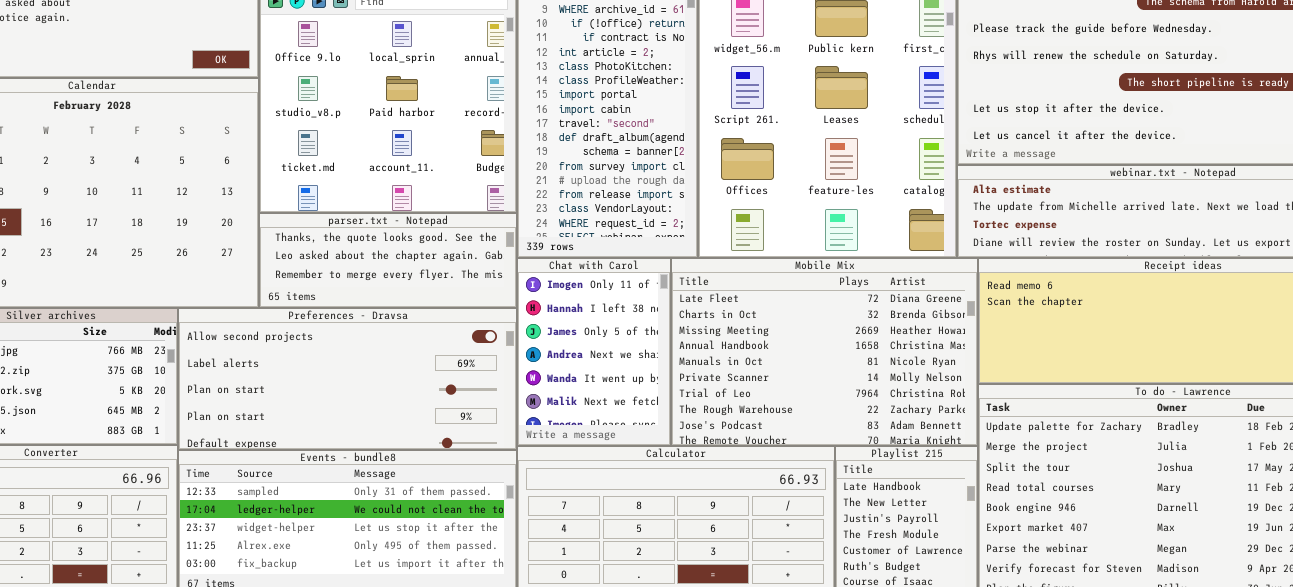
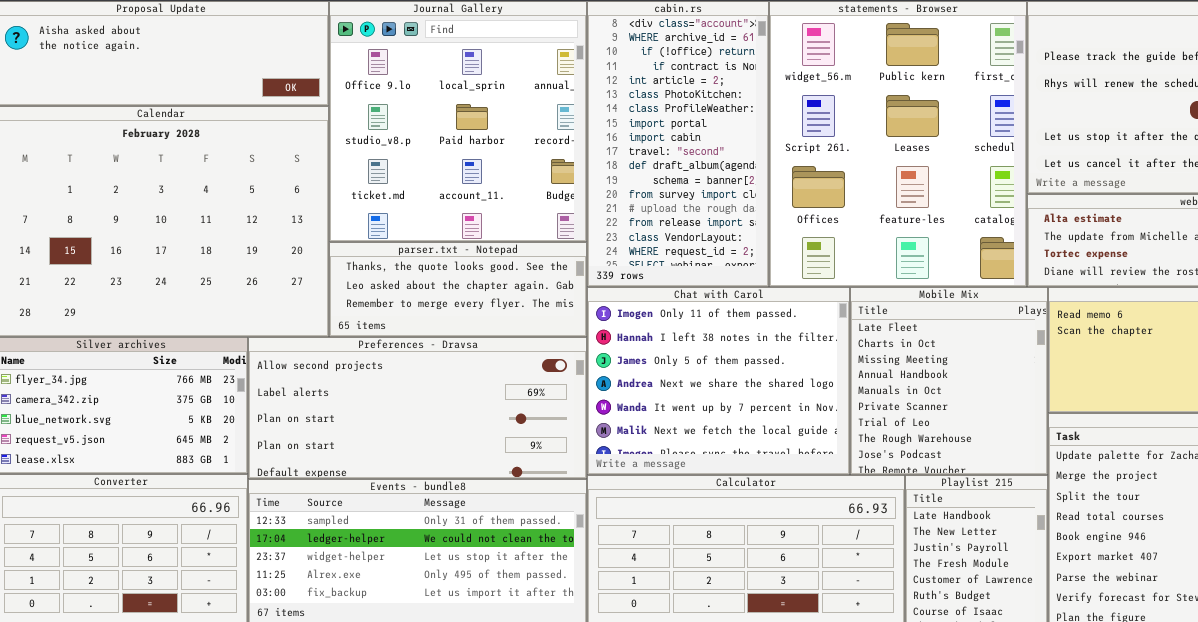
Chat with Carol: [517,258,671,446] -> [587,287,850,475], resized
Mobile Mix: [671,258,978,446] -> [850,287,1048,475], resized

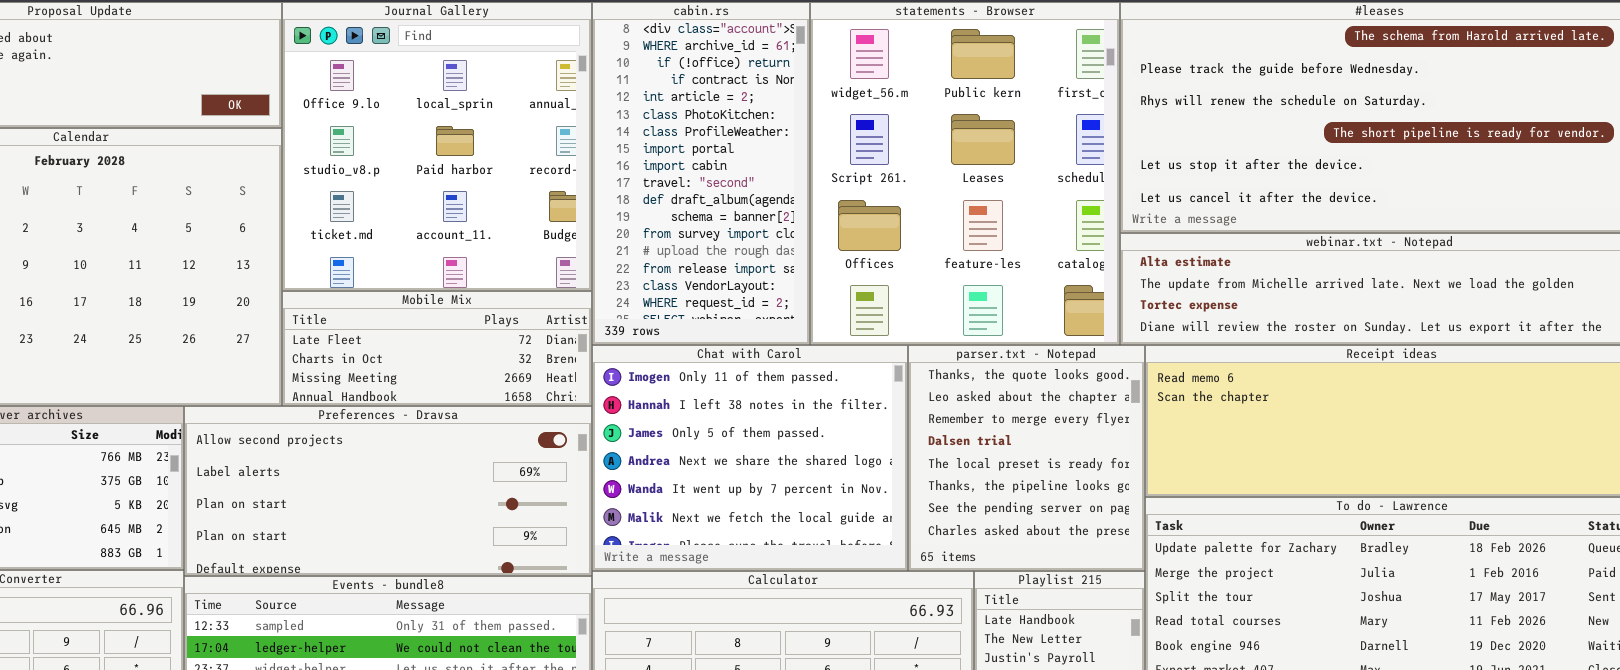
parser.txt - Notepad: [329,242,587,337] -> [908,345,1145,571], moved, resized
Mobile Mix: [850,287,1048,475] -> [282,291,592,406], moved, resized

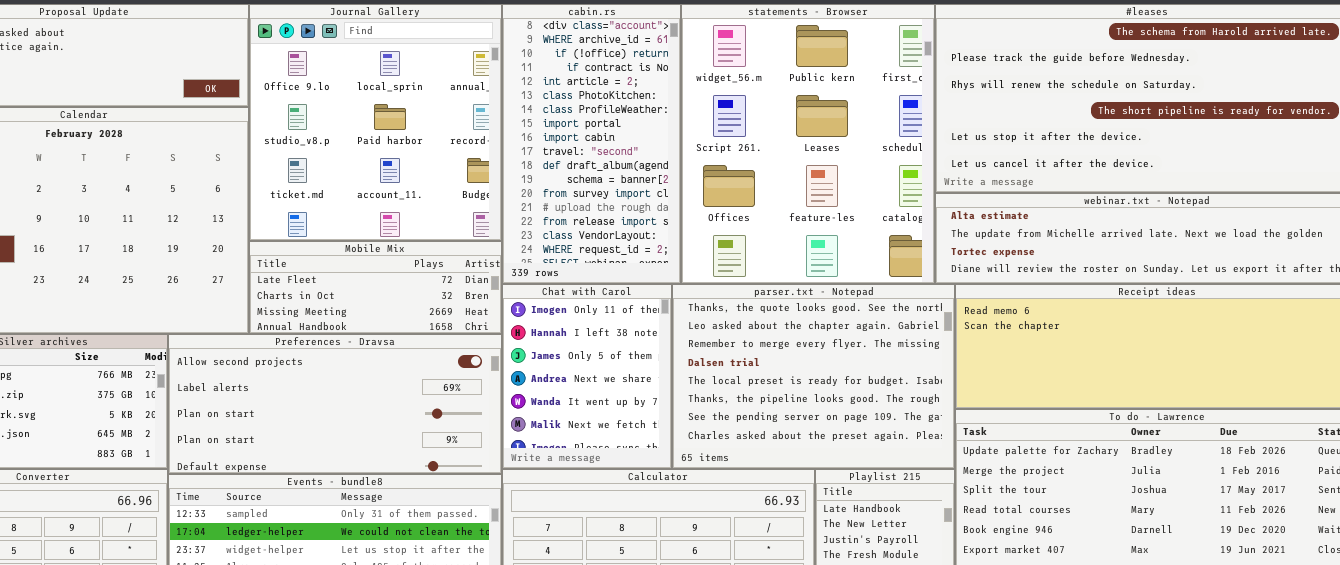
Chat with Carol: [592,345,908,571] -> [502,284,672,469], resized
parser.txt - Notepad: [908,345,1145,571] -> [672,284,955,469], resized

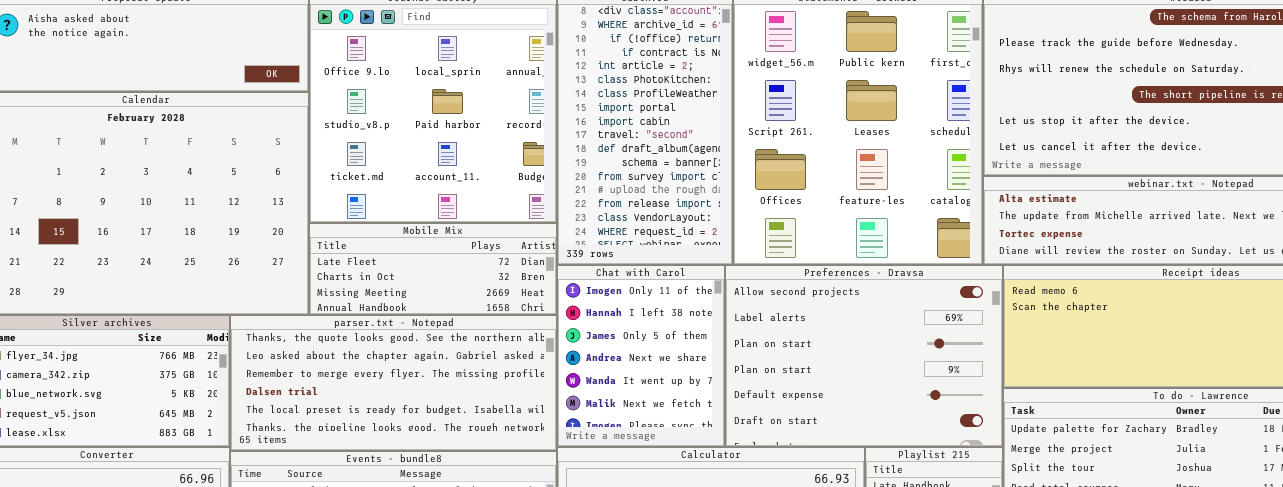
parser.txt - Notepad: [672,284,955,469] -> [230,315,557,451], moved, resized
Preferences - Dravsa: [168,334,502,474] -> [725,265,1003,447], moved, resized

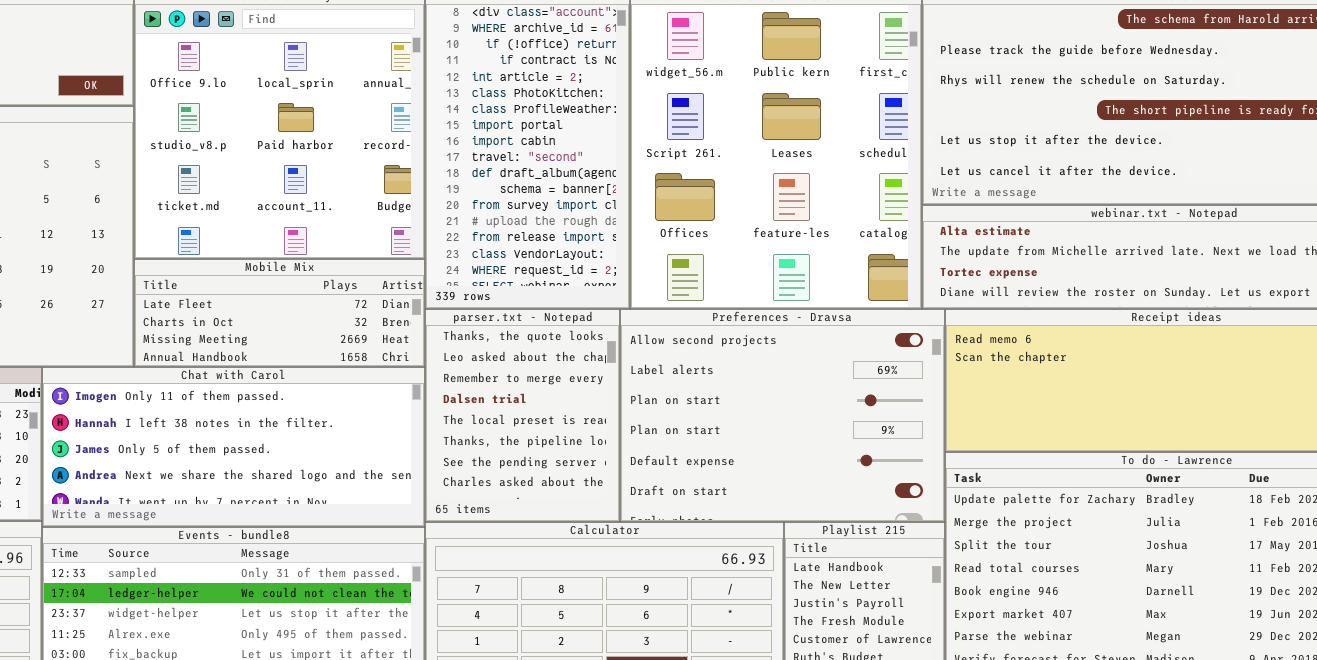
Chat with Carol: [557,265,725,447] -> [42,367,425,527], moved, resized
parser.txt - Notepad: [230,315,557,451] -> [425,309,620,522], moved, resized

